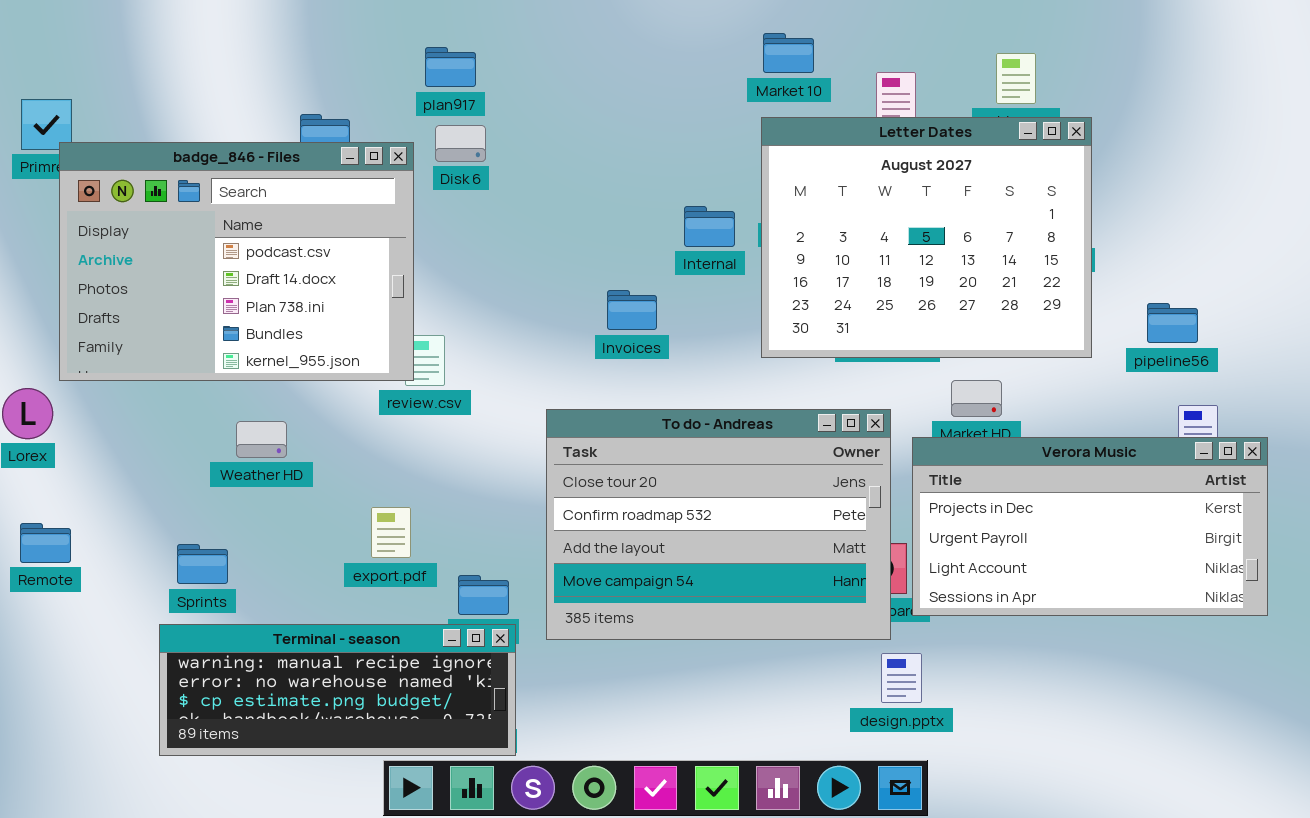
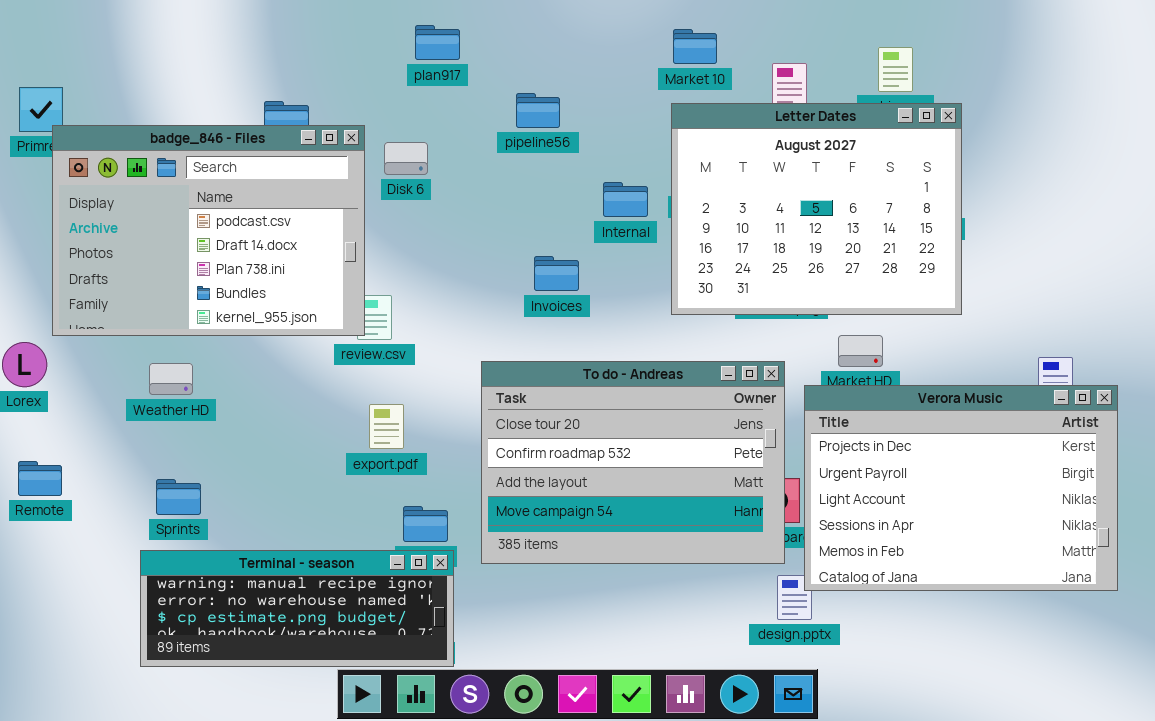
plan917: [425,47,476,87] -> [415,25,460,60], moved
Disk 6: [435,125,486,162] -> [384,142,428,175], moved
pipeline56: [1147,303,1198,343] -> [516,93,560,128], moved
Weather HD: [236,421,287,458] -> [149,363,193,395], moved
Verora Music: [912,437,1268,616] -> [804,385,1118,591], resized
export.pdf: [371,507,411,558] -> [369,404,404,449], moved

